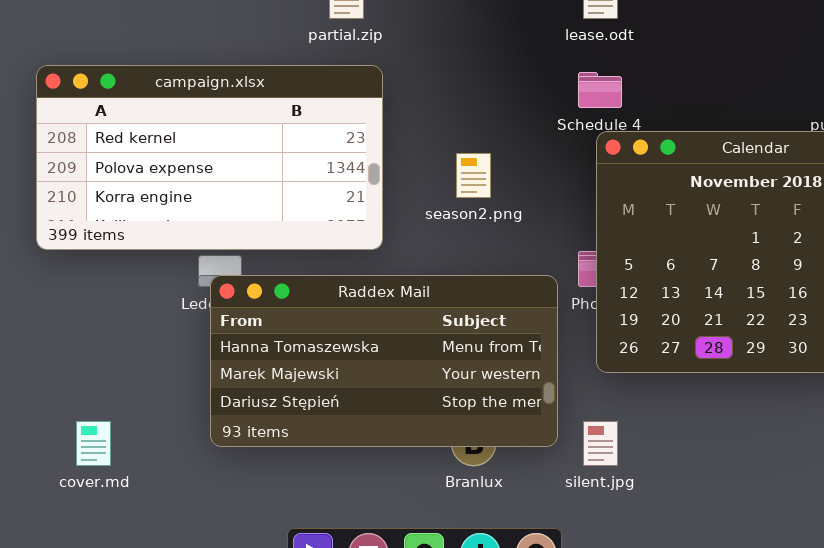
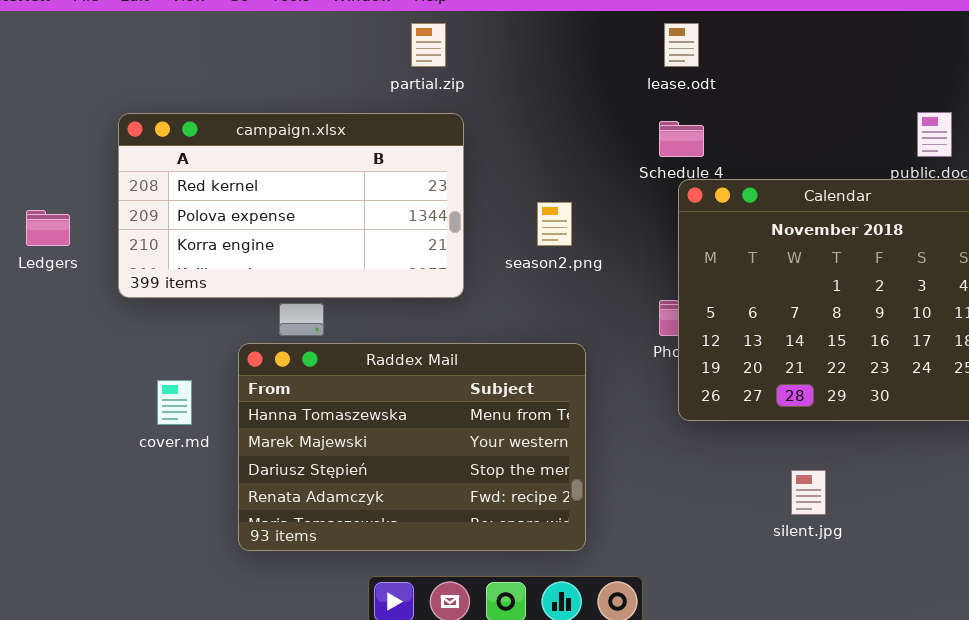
Raddex Mail: [210,275,558,447] -> [238,343,586,551], moved, resized
cover.md: [76,421,111,466] -> [157,380,192,425], moved
silent.jpg: [583,421,618,466] -> [791,470,826,515], moved

